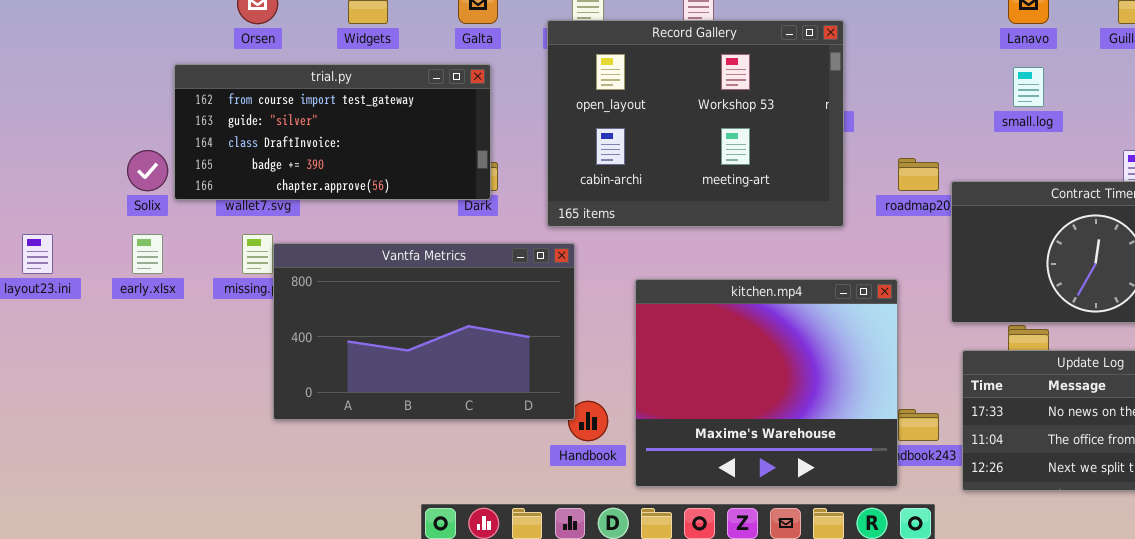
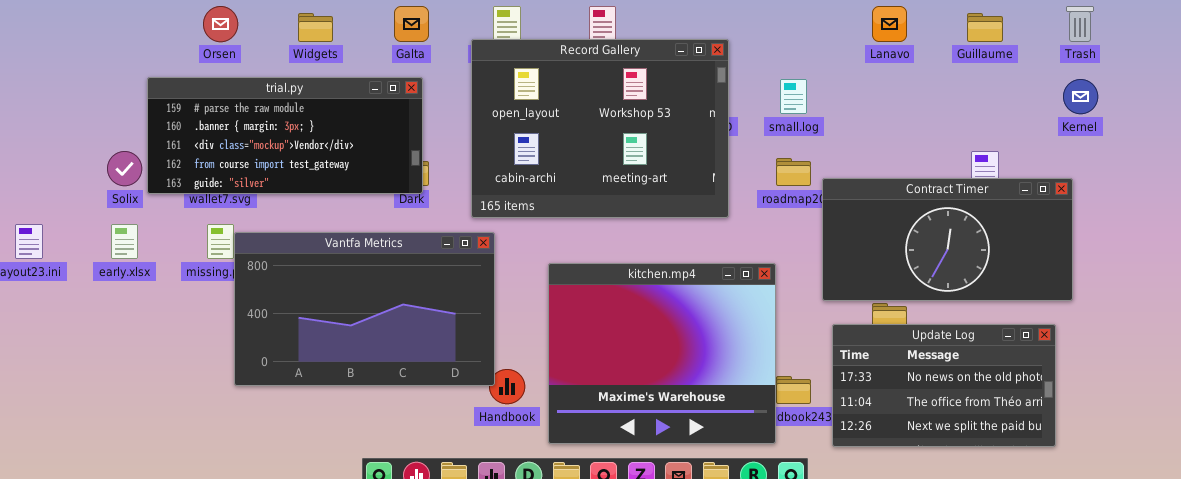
trial.py: [174,64,491,200] -> [147,77,423,194], scrolled up 3 rows
small.log: [1013,67,1044,107] -> [780,79,807,114], moved

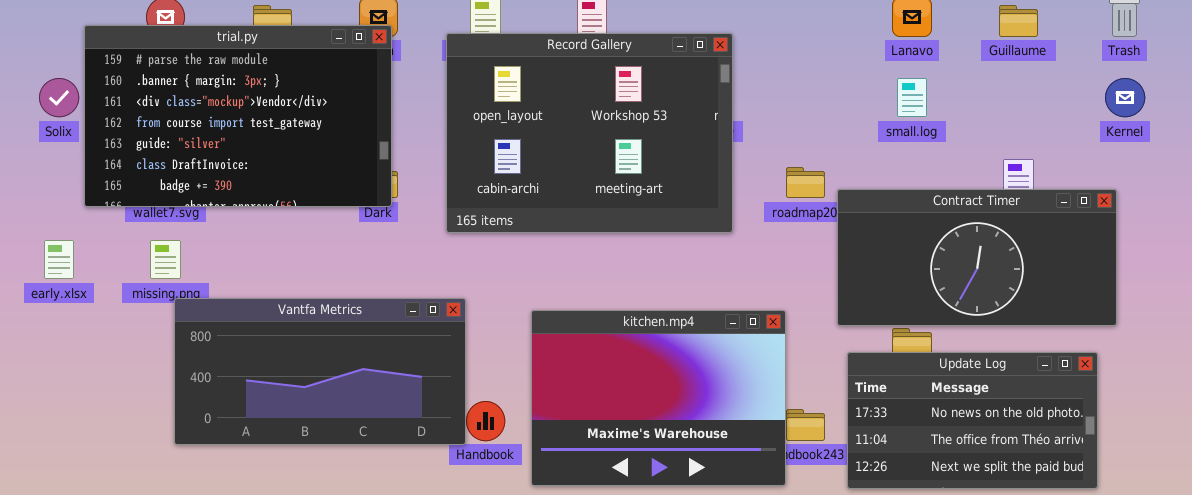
trial.py: [147,77,423,194] -> [84,25,392,207], resized
small.log: [780,79,807,114] -> [897,78,927,117], moved
Solix: [107,151,142,186] -> [39,78,79,117], moved
Vantfa Metrics: [234,232,495,386] -> [174,298,466,445], moved, resized
kitchen.mp4: [548,263,776,444] -> [531,310,786,486], resized

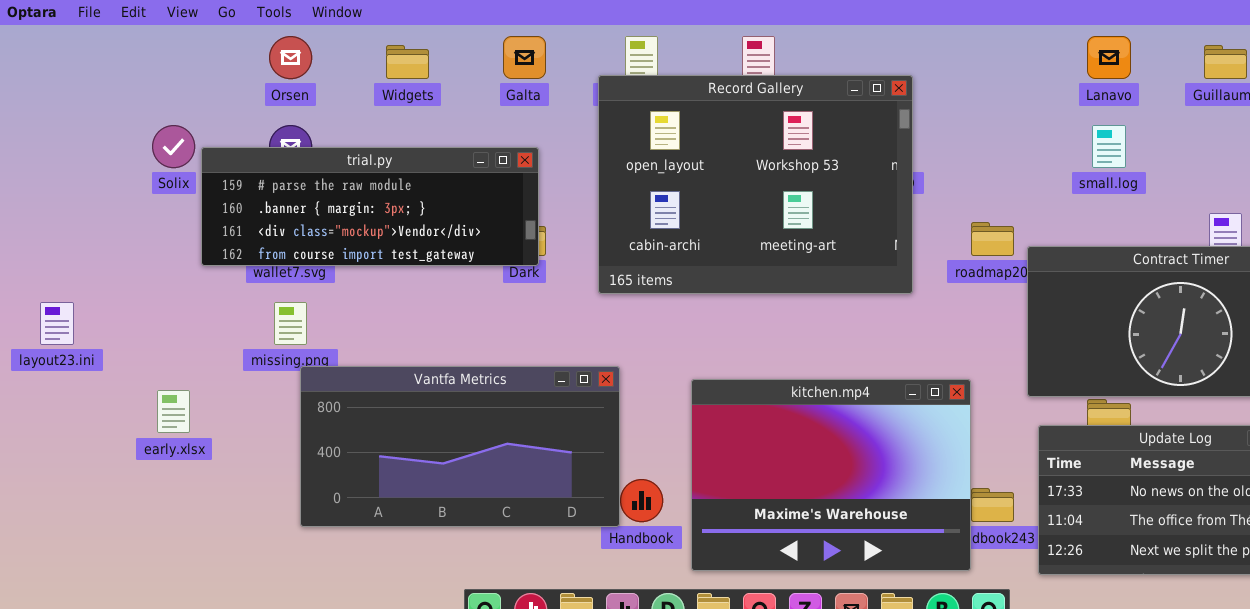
trial.py: [84,25,392,207] -> [201,147,539,266], resized
early.xlsx: [44,240,74,279] -> [157,390,190,433], moved

